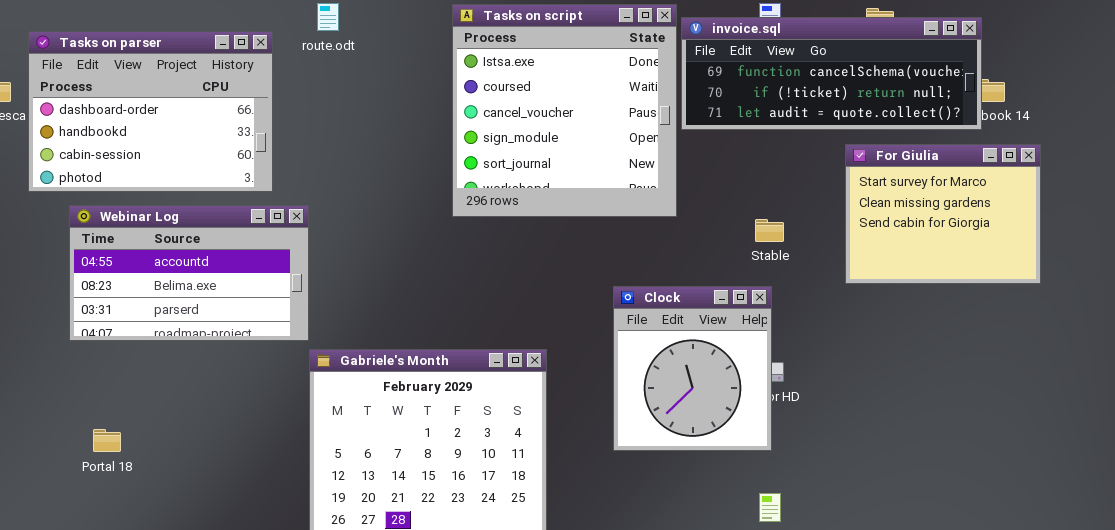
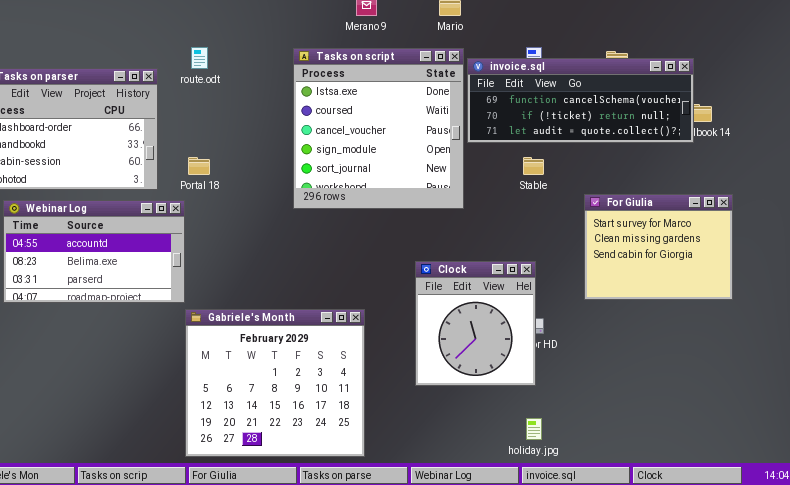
For Giulia: [845,144,1041,284] -> [584,194,733,300], moved
Stable: [755,219,784,242] -> [523,157,544,175], moved
Portal 18: [93,429,121,452] -> [188,157,210,175], moved

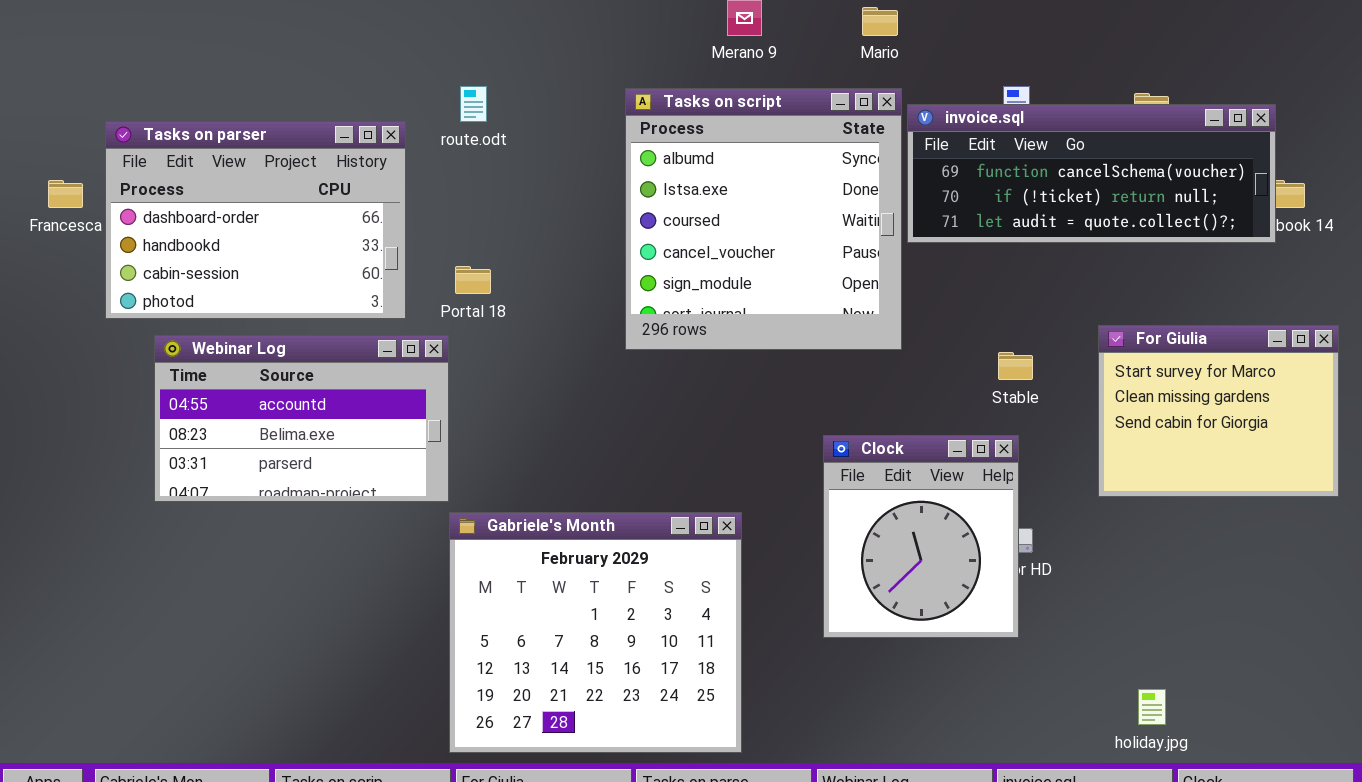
Tasks on script: [293,48,464,209] -> [625,88,902,350], scrolled up 1 row
Stable: [523,157,544,175] -> [998,352,1033,380], moved
holiday.jpg: [526,418,542,440] -> [1138,689,1166,725], moved

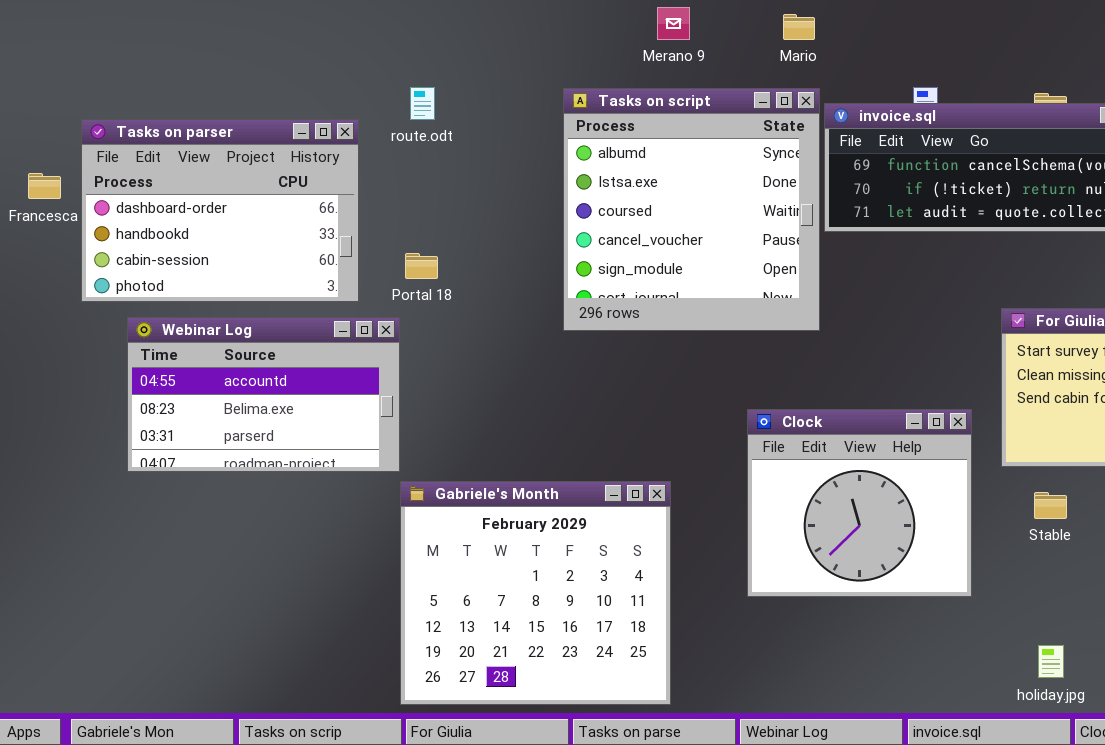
Stable: [998,352,1033,380] -> [1034,492,1067,519], moved
Clock: [823,435,1019,638] -> [747,409,972,597], resized

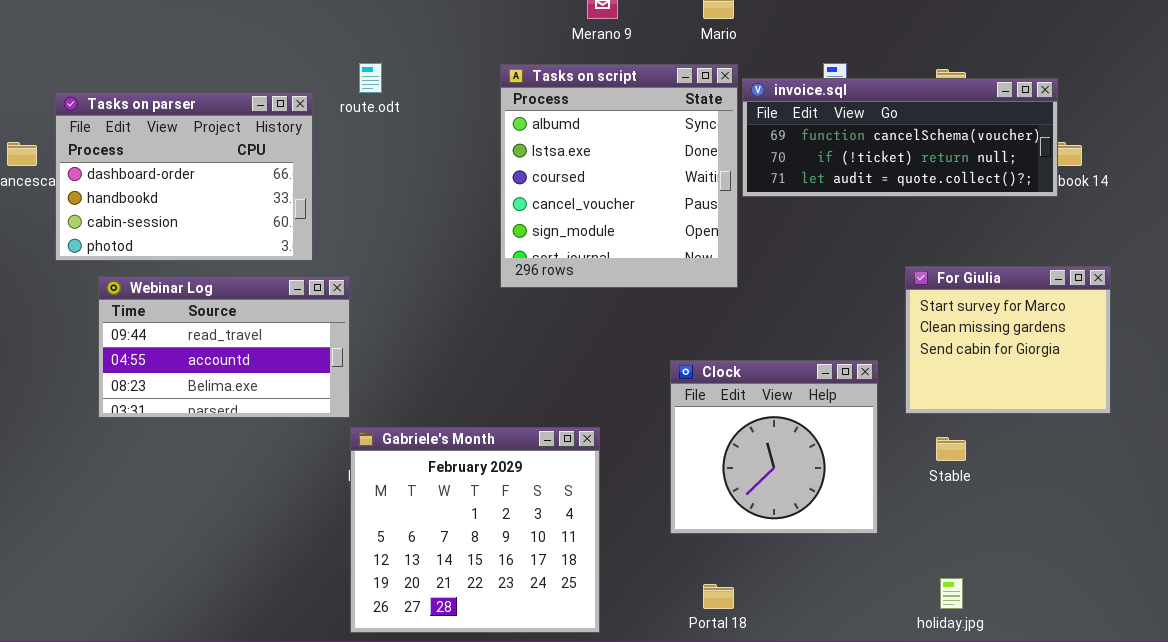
Portal 18: [405,253,438,279] -> [703,584,734,609], moved
Webinar Log: [127,317,400,472] -> [98,276,350,418], scrolled up 1 row

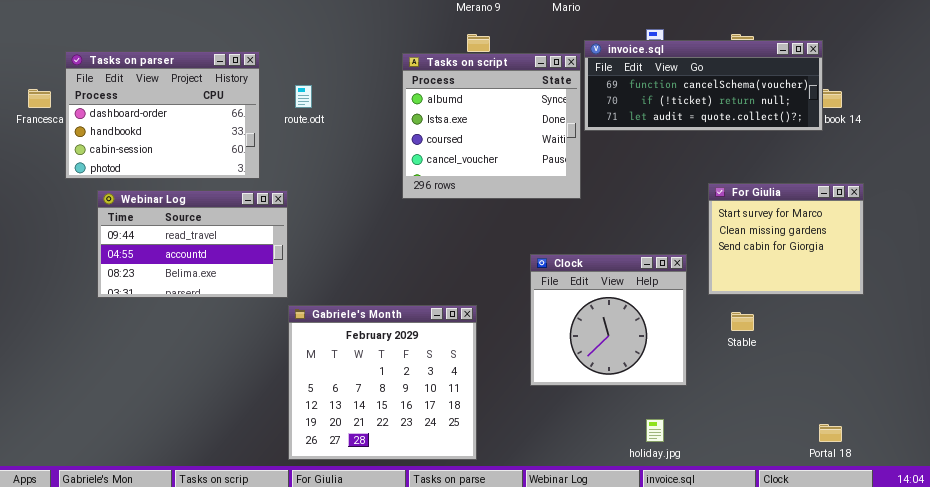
route.odt: [359,63,382,93] -> [295,85,312,108], moved
Tasks on script: [500,64,738,288] -> [402,53,581,199], resized
holiday.jpg: [940,578,963,609] -> [646,419,664,442], moved
Portal 18: [703,584,734,609] -> [819,424,842,442], moved

